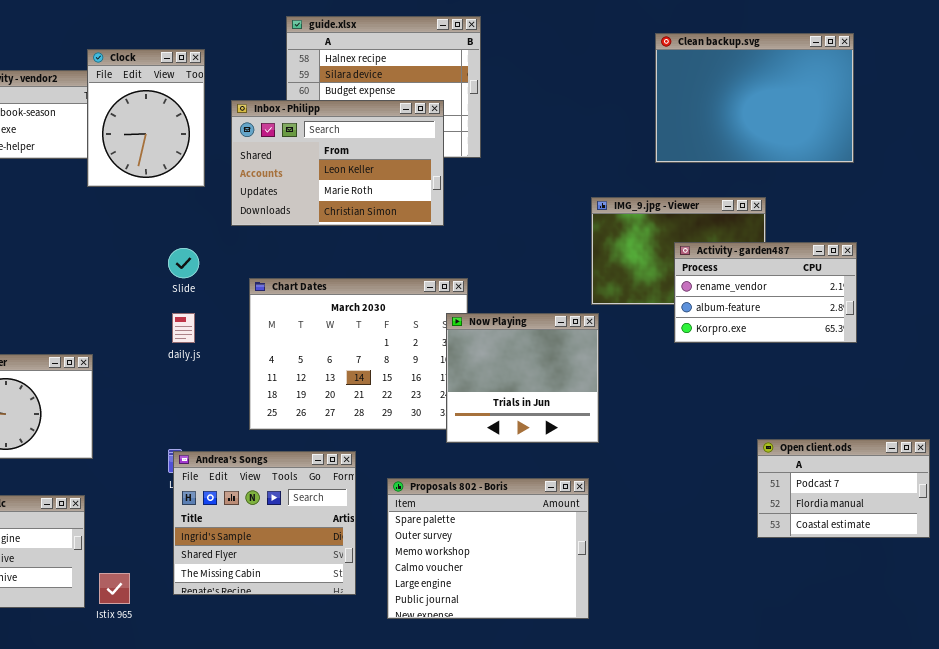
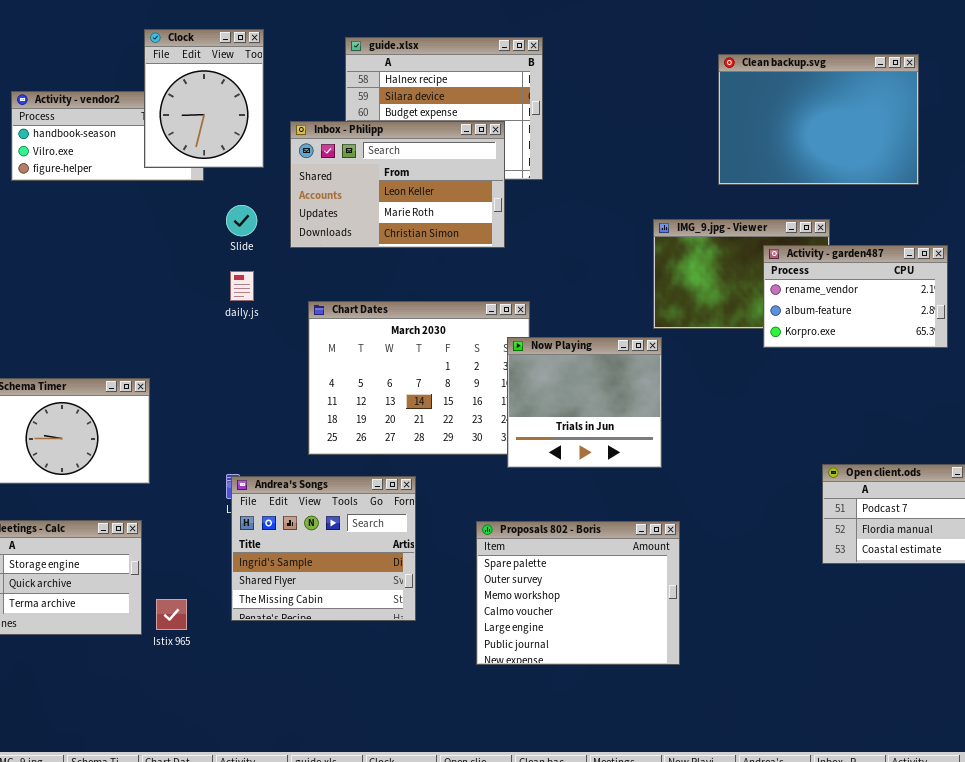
Clock: [87,49,205,187] -> [144,29,264,168], moved
Activity - garden487: [674,242,857,343] -> [763,245,948,348], moved
Slide: [168,248,199,278] -> [226,205,257,236], moved
daily.js: [172,313,195,343] -> [230,271,254,301], moved
Proposals 802 - Boris: [387,478,589,619] -> [476,521,680,665], moved

